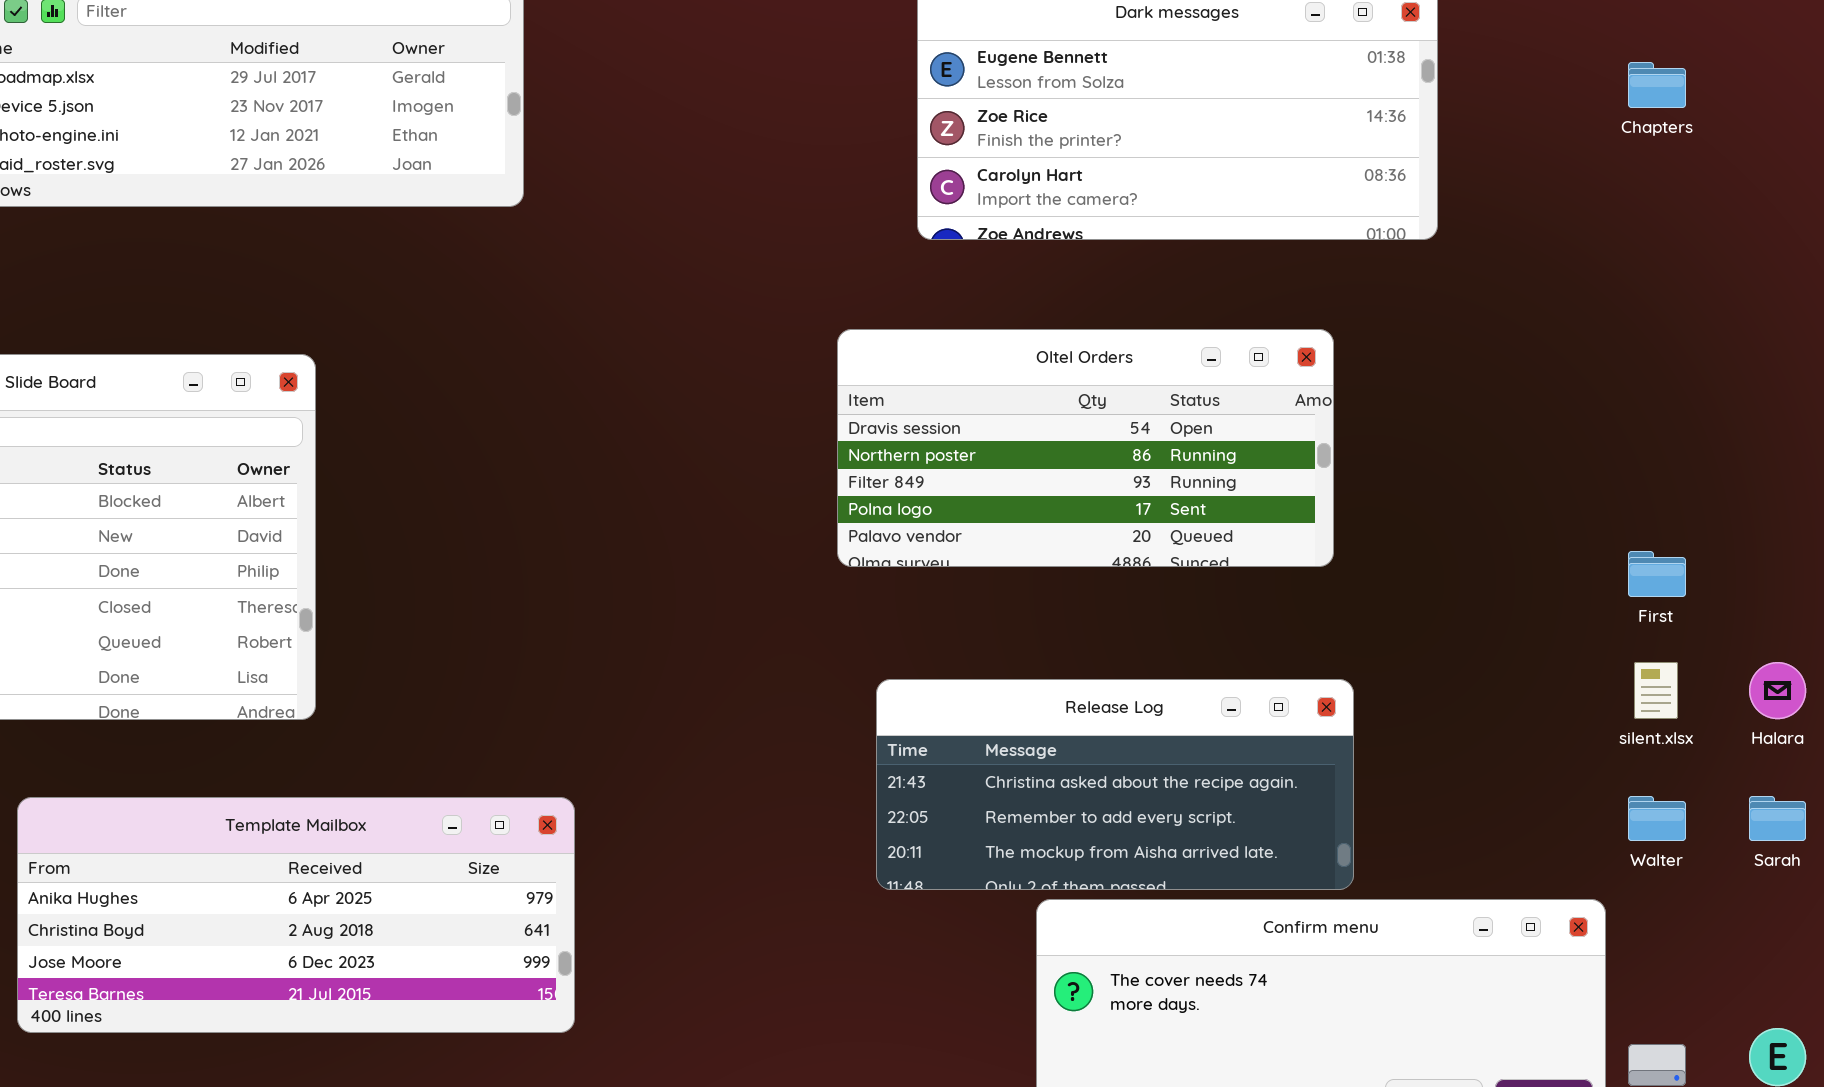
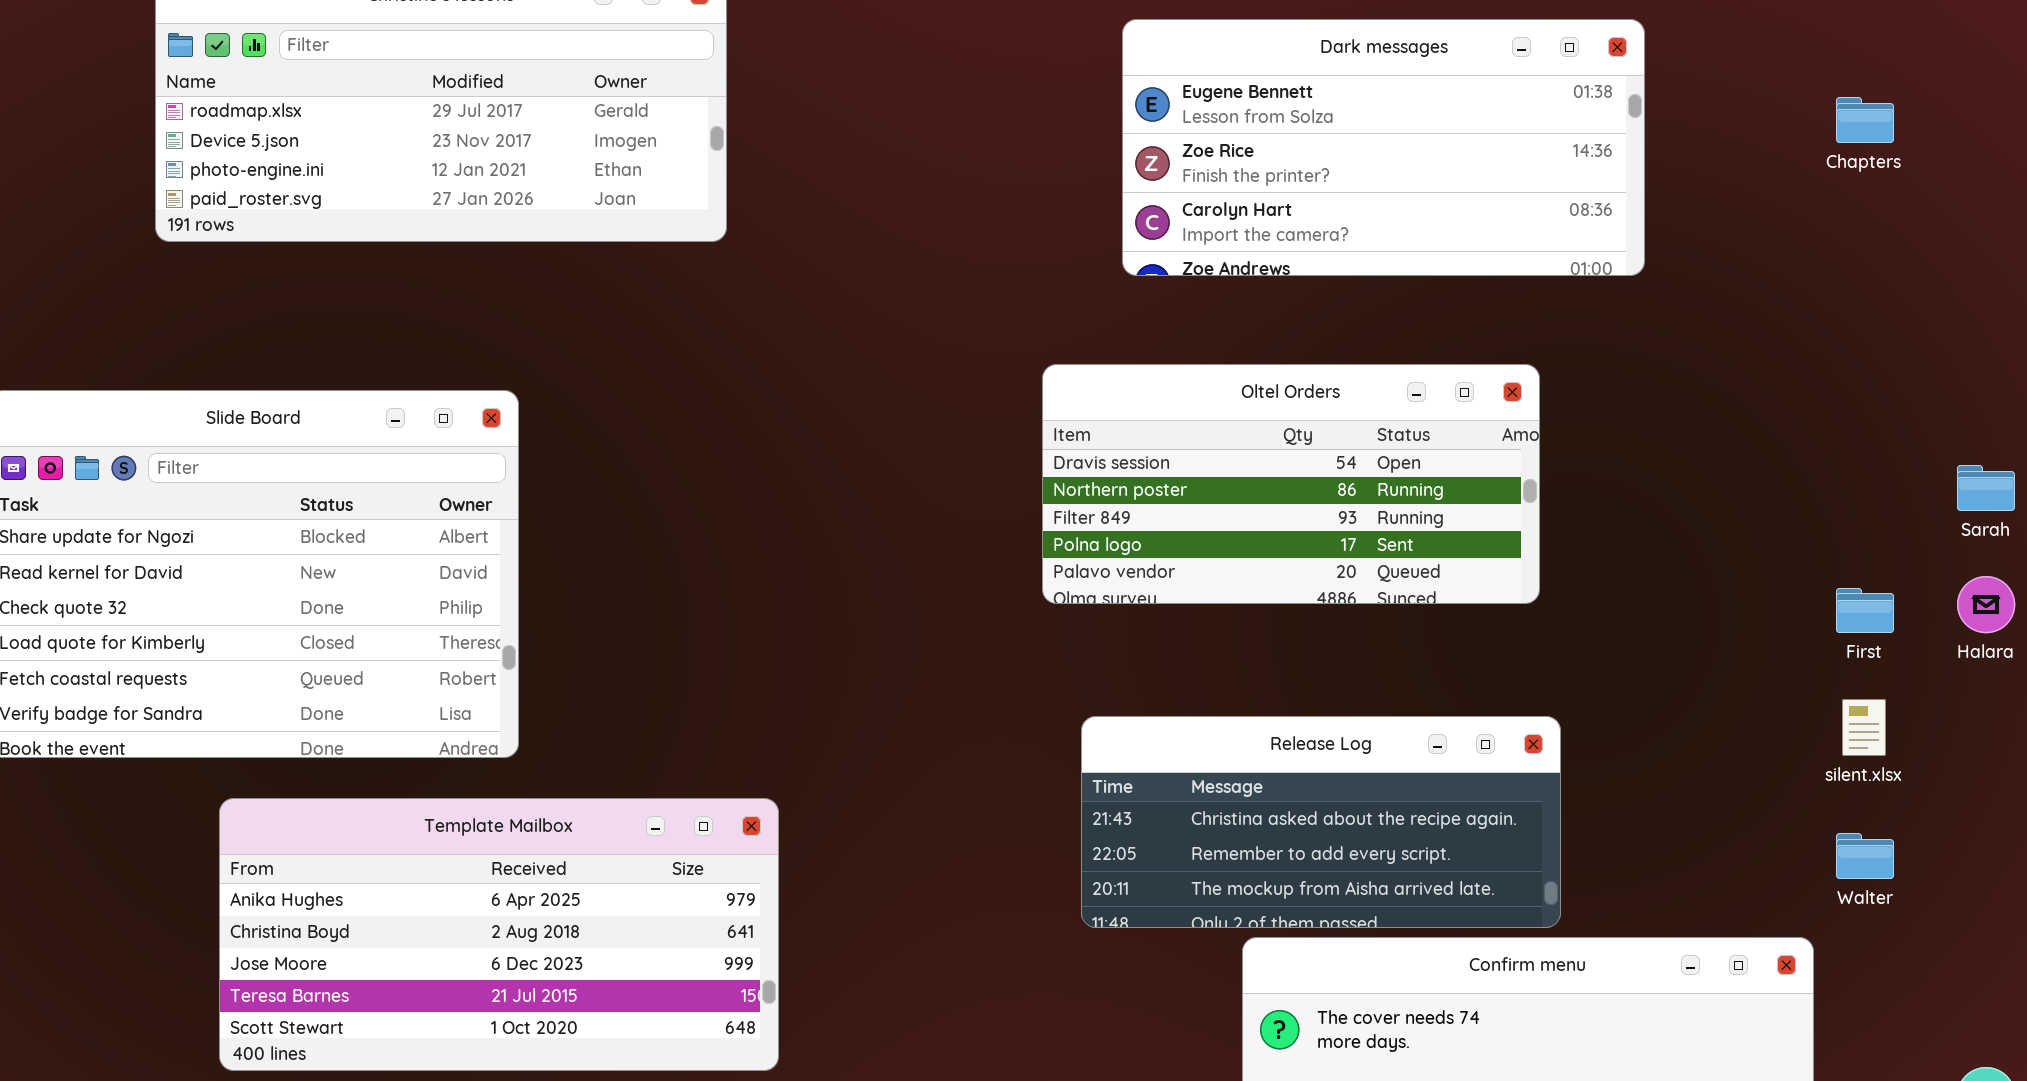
Halara: [1749,662,1806,719] -> [1957,576,2015,633], moved
Sarah: [1749,796,1806,841] -> [1957,465,2015,511], moved
Template Mailbox: [17,797,575,1033] -> [219,798,779,1071], resized

